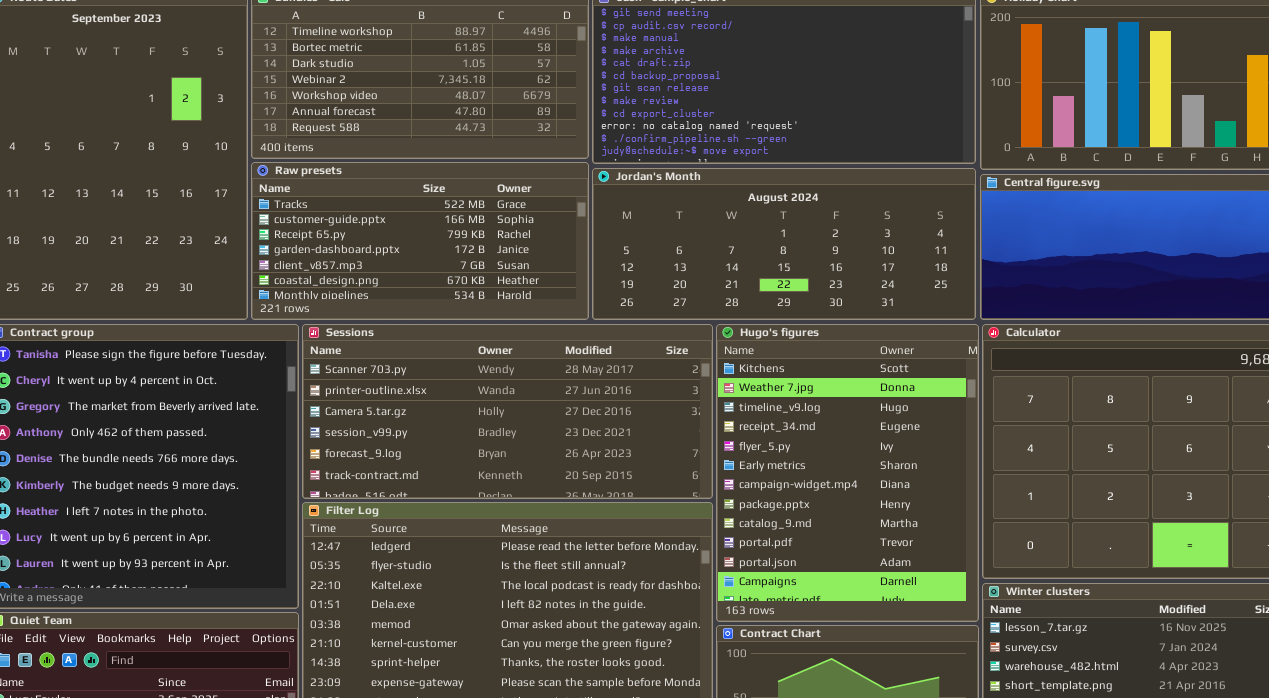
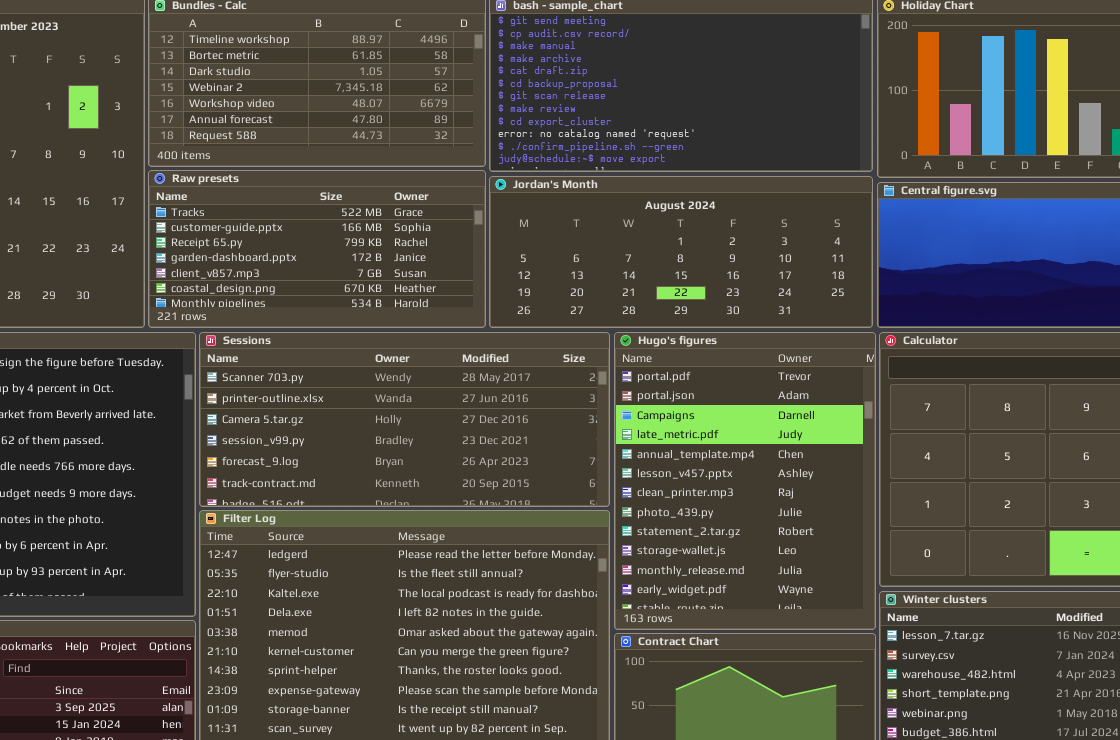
Hugo's figures: [716,324,979,622] -> [614,332,876,630], scrolled down 9 rows

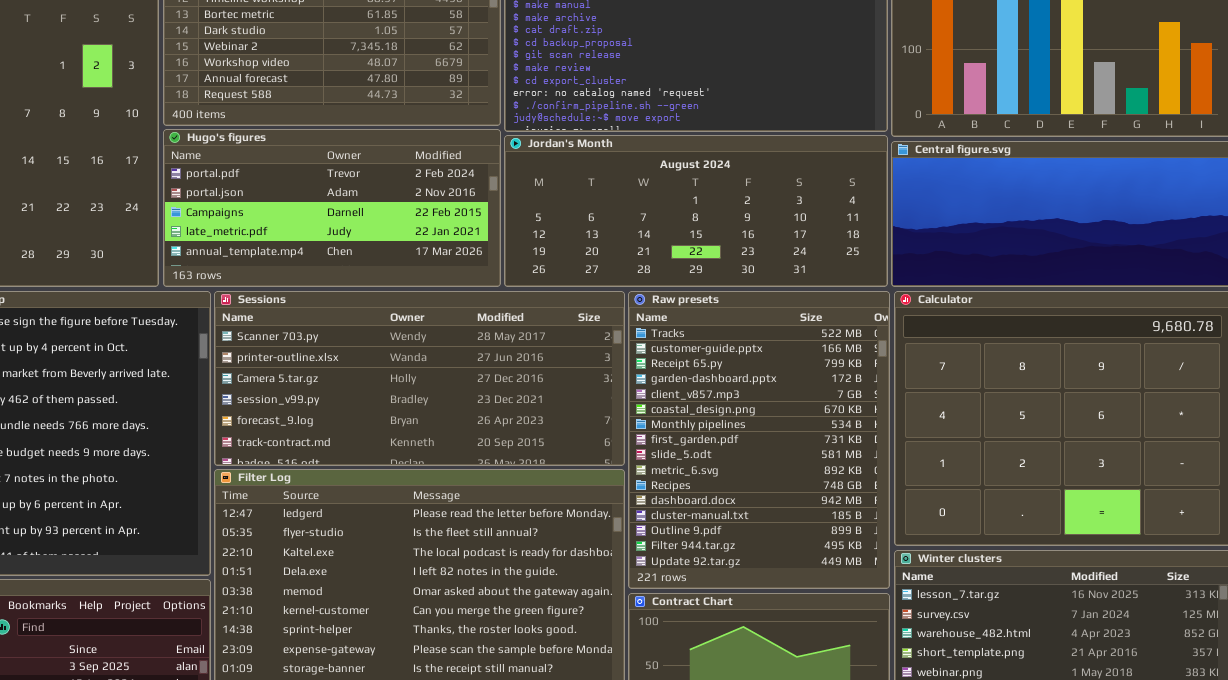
Raw presets: [148,170,486,328] -> [628,291,890,589], moved, resized
Hugo's figures: [614,332,876,630] -> [163,129,501,287], moved, resized

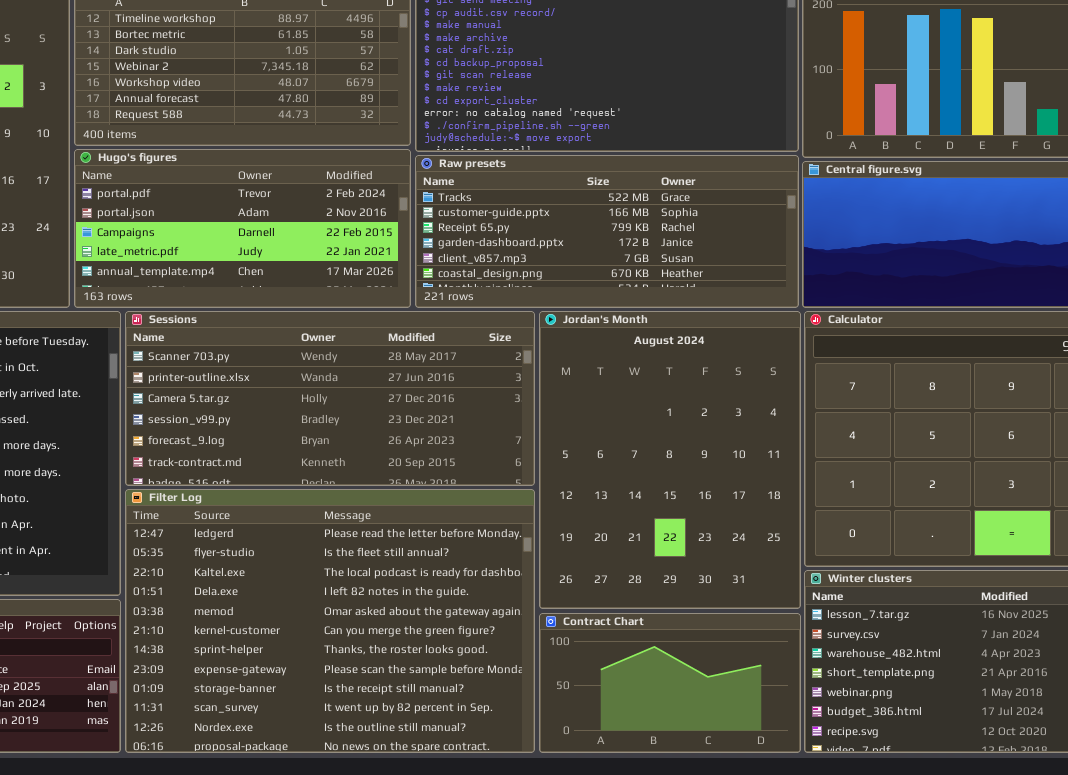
Jordan's Month: [504,135,888,287] -> [539,311,801,609], moved, resized
Raw presets: [628,291,890,589] -> [415,155,799,308], moved, resized

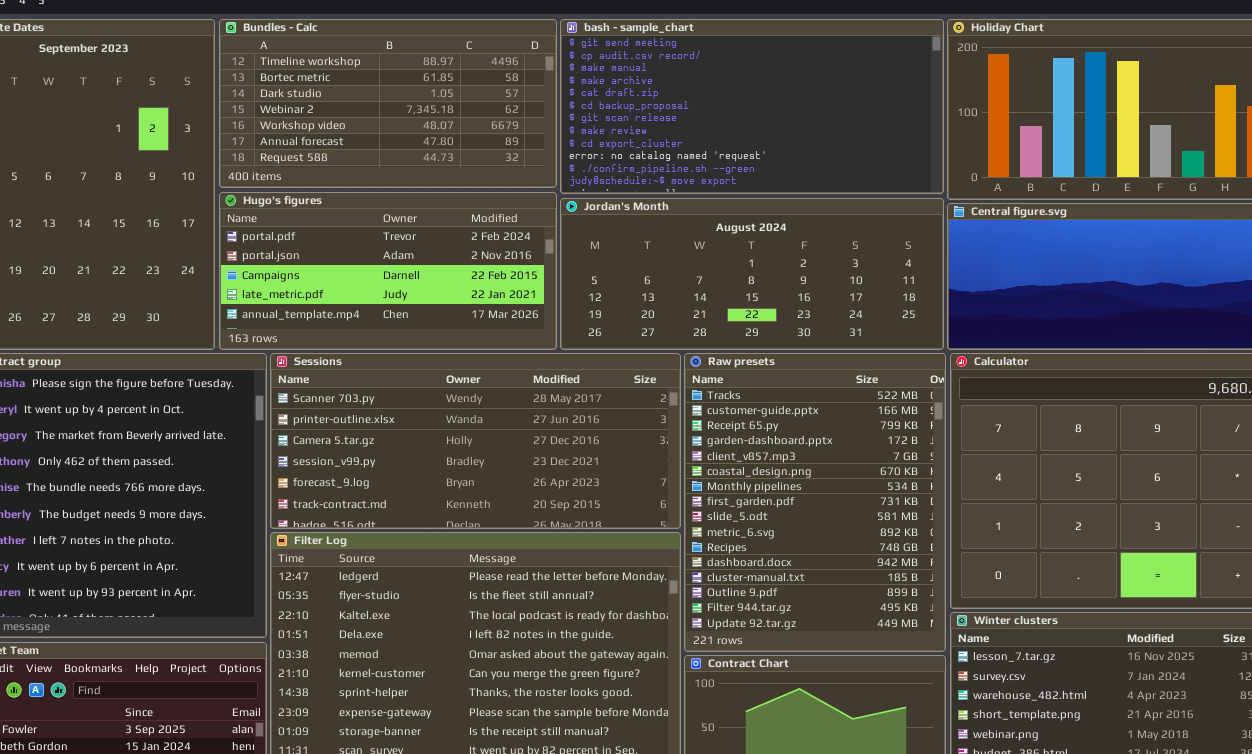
Raw presets: [415,155,799,308] -> [684,353,946,652], moved, resized
Jordan's Month: [539,311,801,609] -> [560,198,944,350], moved, resized

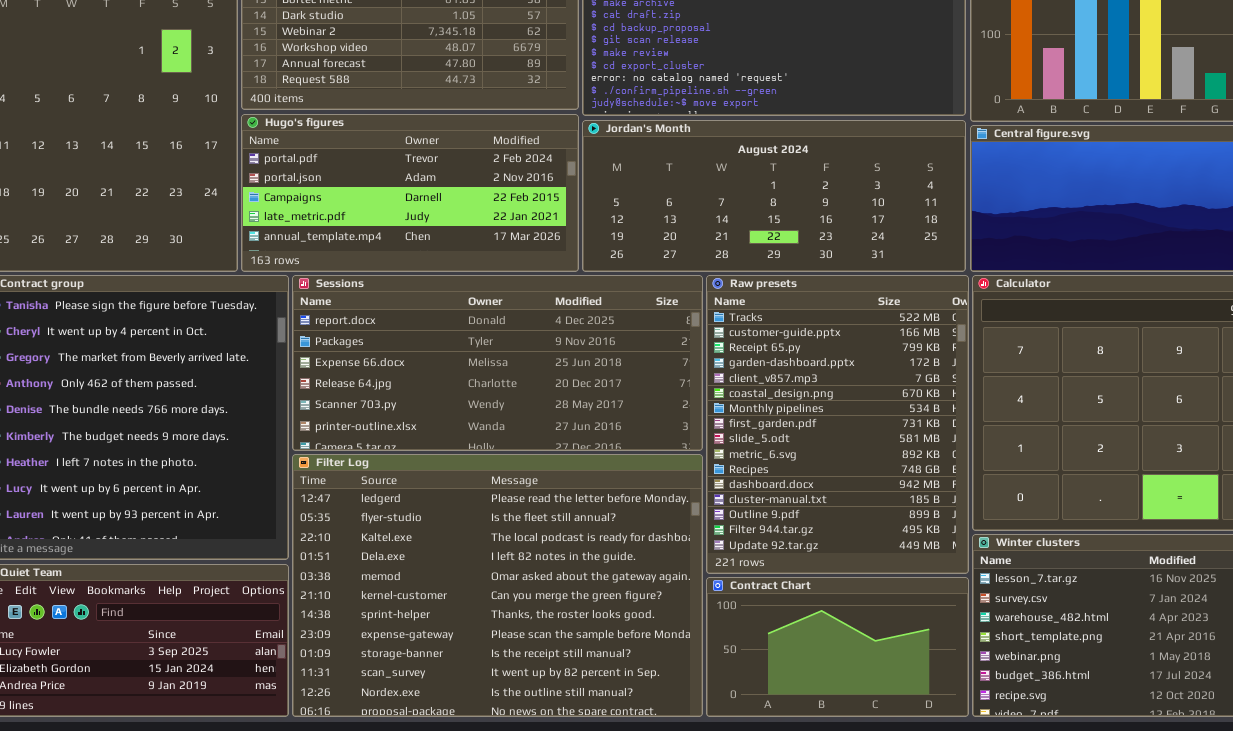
Sessions: [270,353,681,529] -> [292,275,703,451], scrolled up 4 rows

